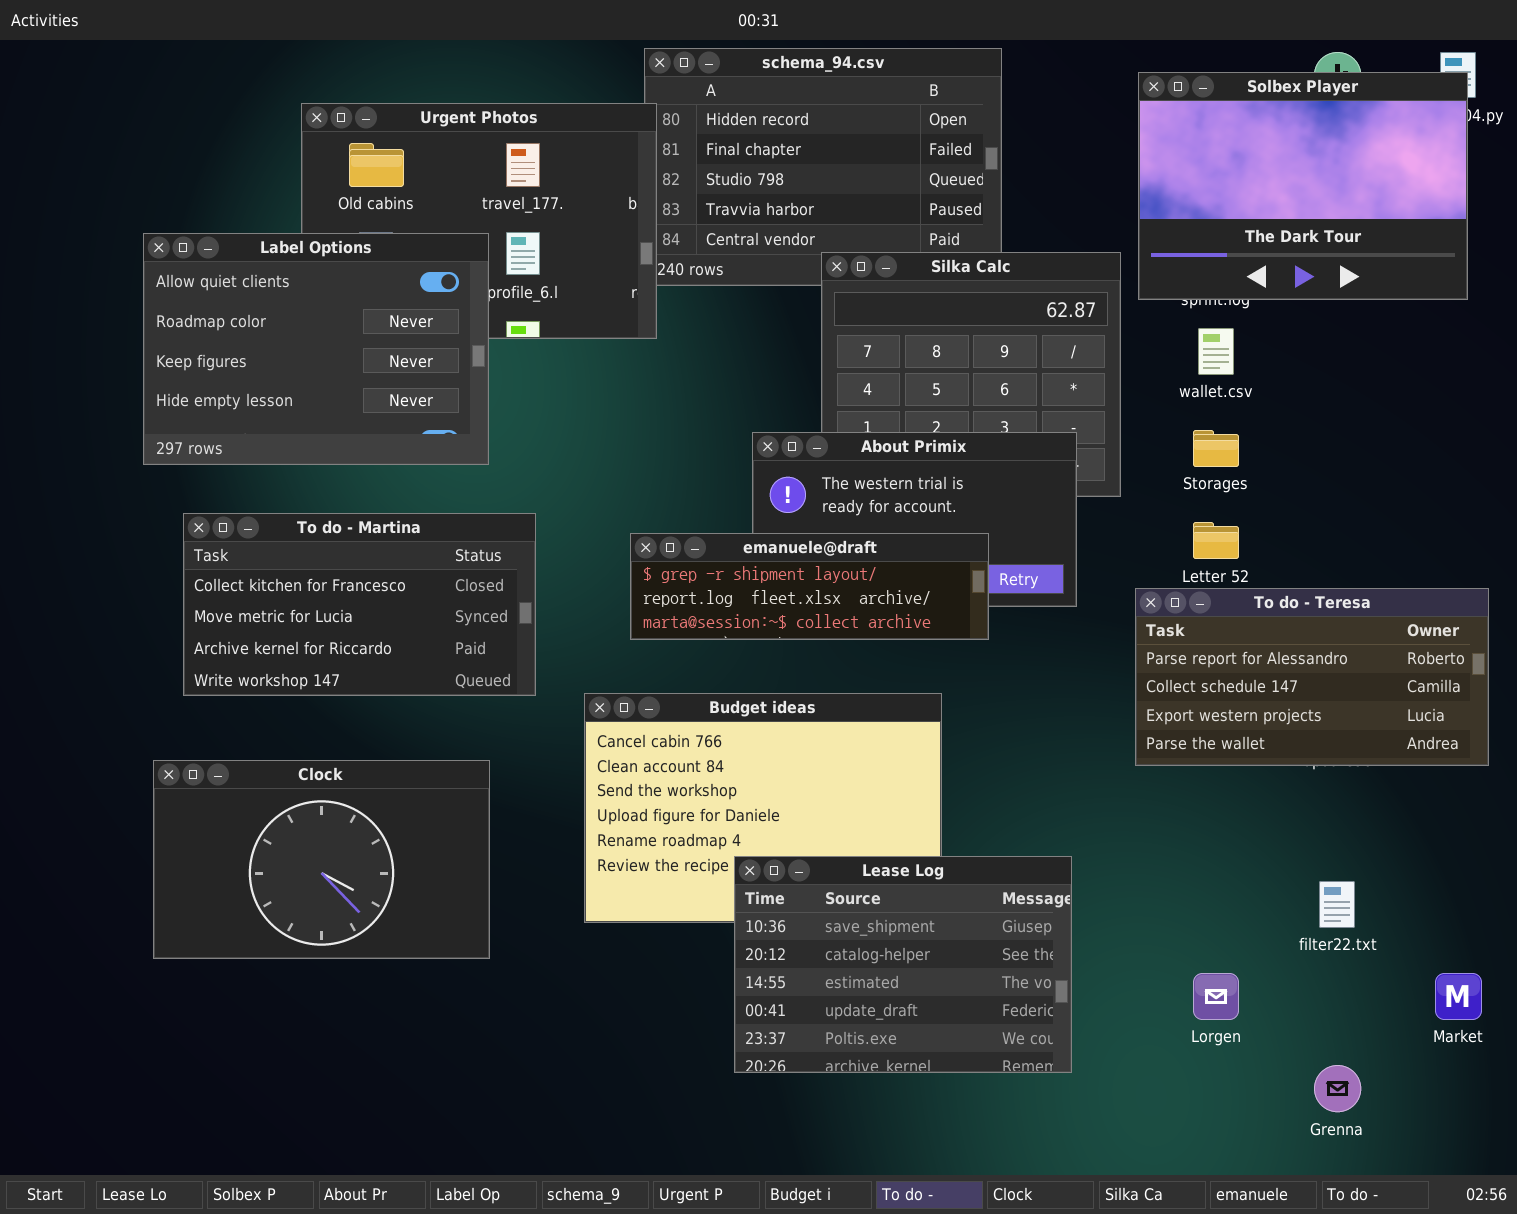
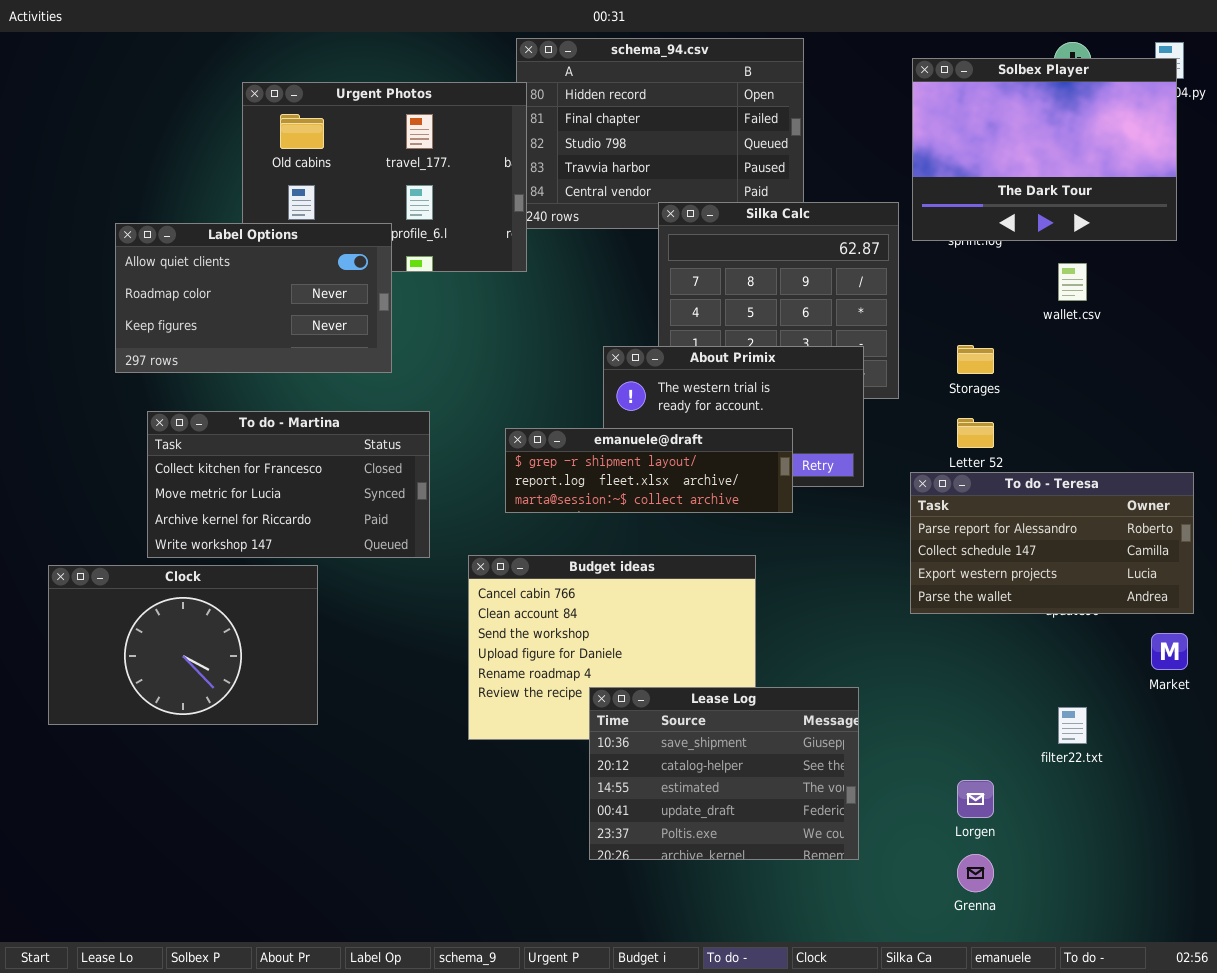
Label Options: [143,233,489,465] -> [115,223,392,373], resized
wallet.csv: [1198,328,1234,375] -> [1058,263,1087,301], moved
Clock: [153,760,490,959] -> [48,565,318,725], moved
Market: [1435,973,1482,1020] -> [1151,633,1188,670], moved
Grenna: [1314,1065,1361,1112] -> [957,854,994,892], moved

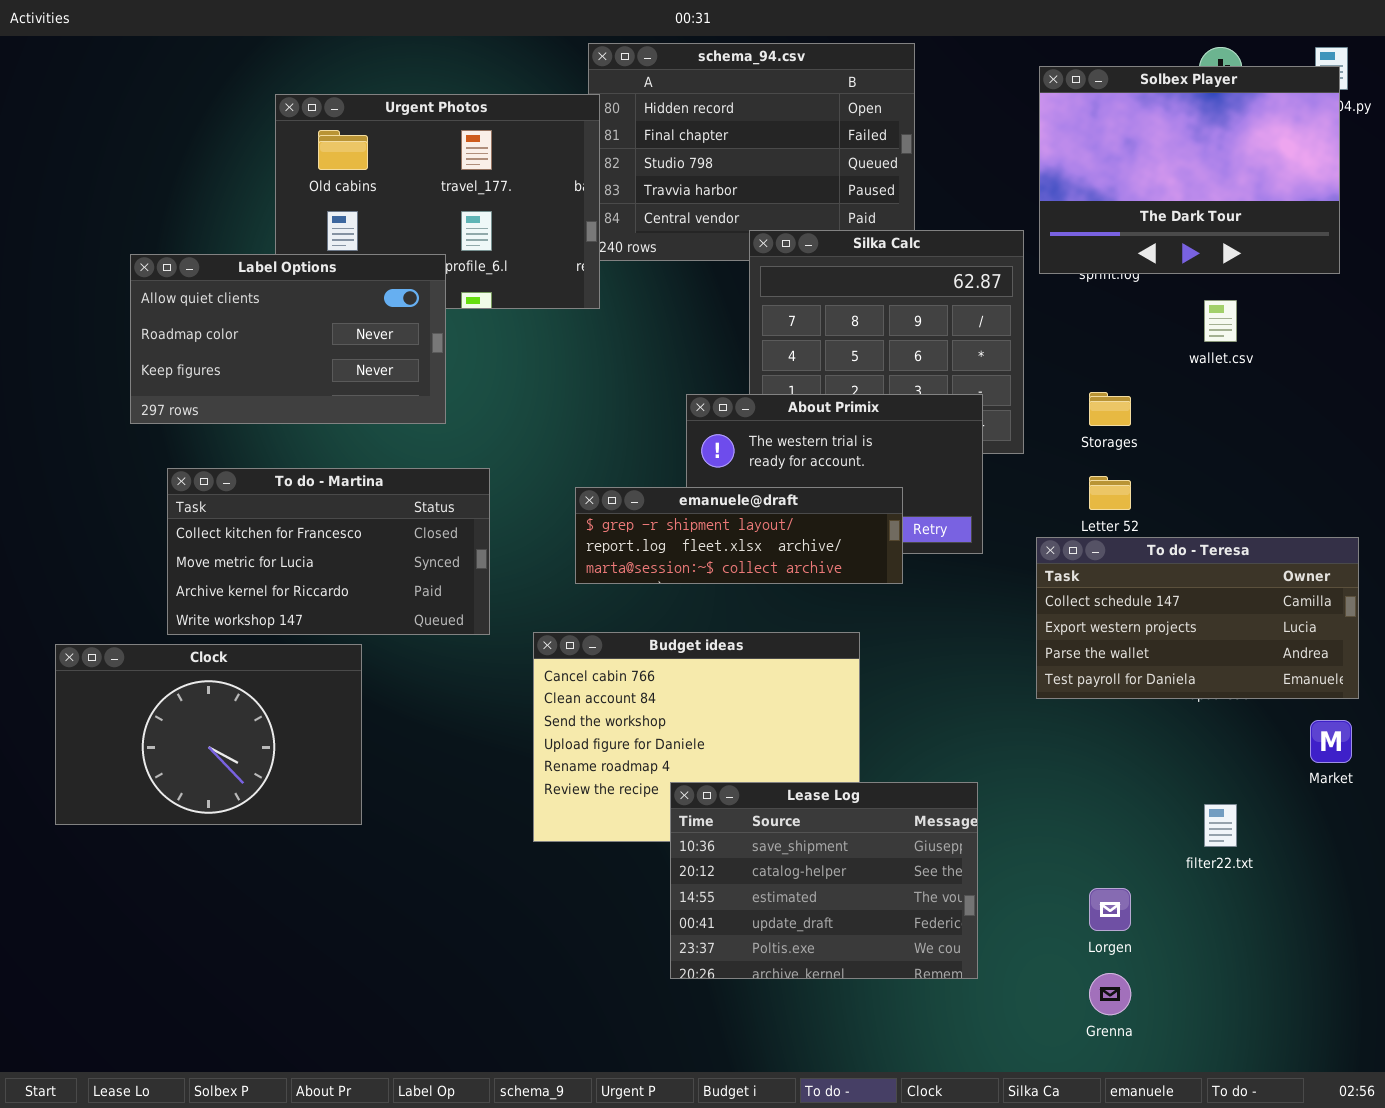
To do - Teresa: [910,472,1194,614] -> [1036,537,1359,699], scrolled down 1 row

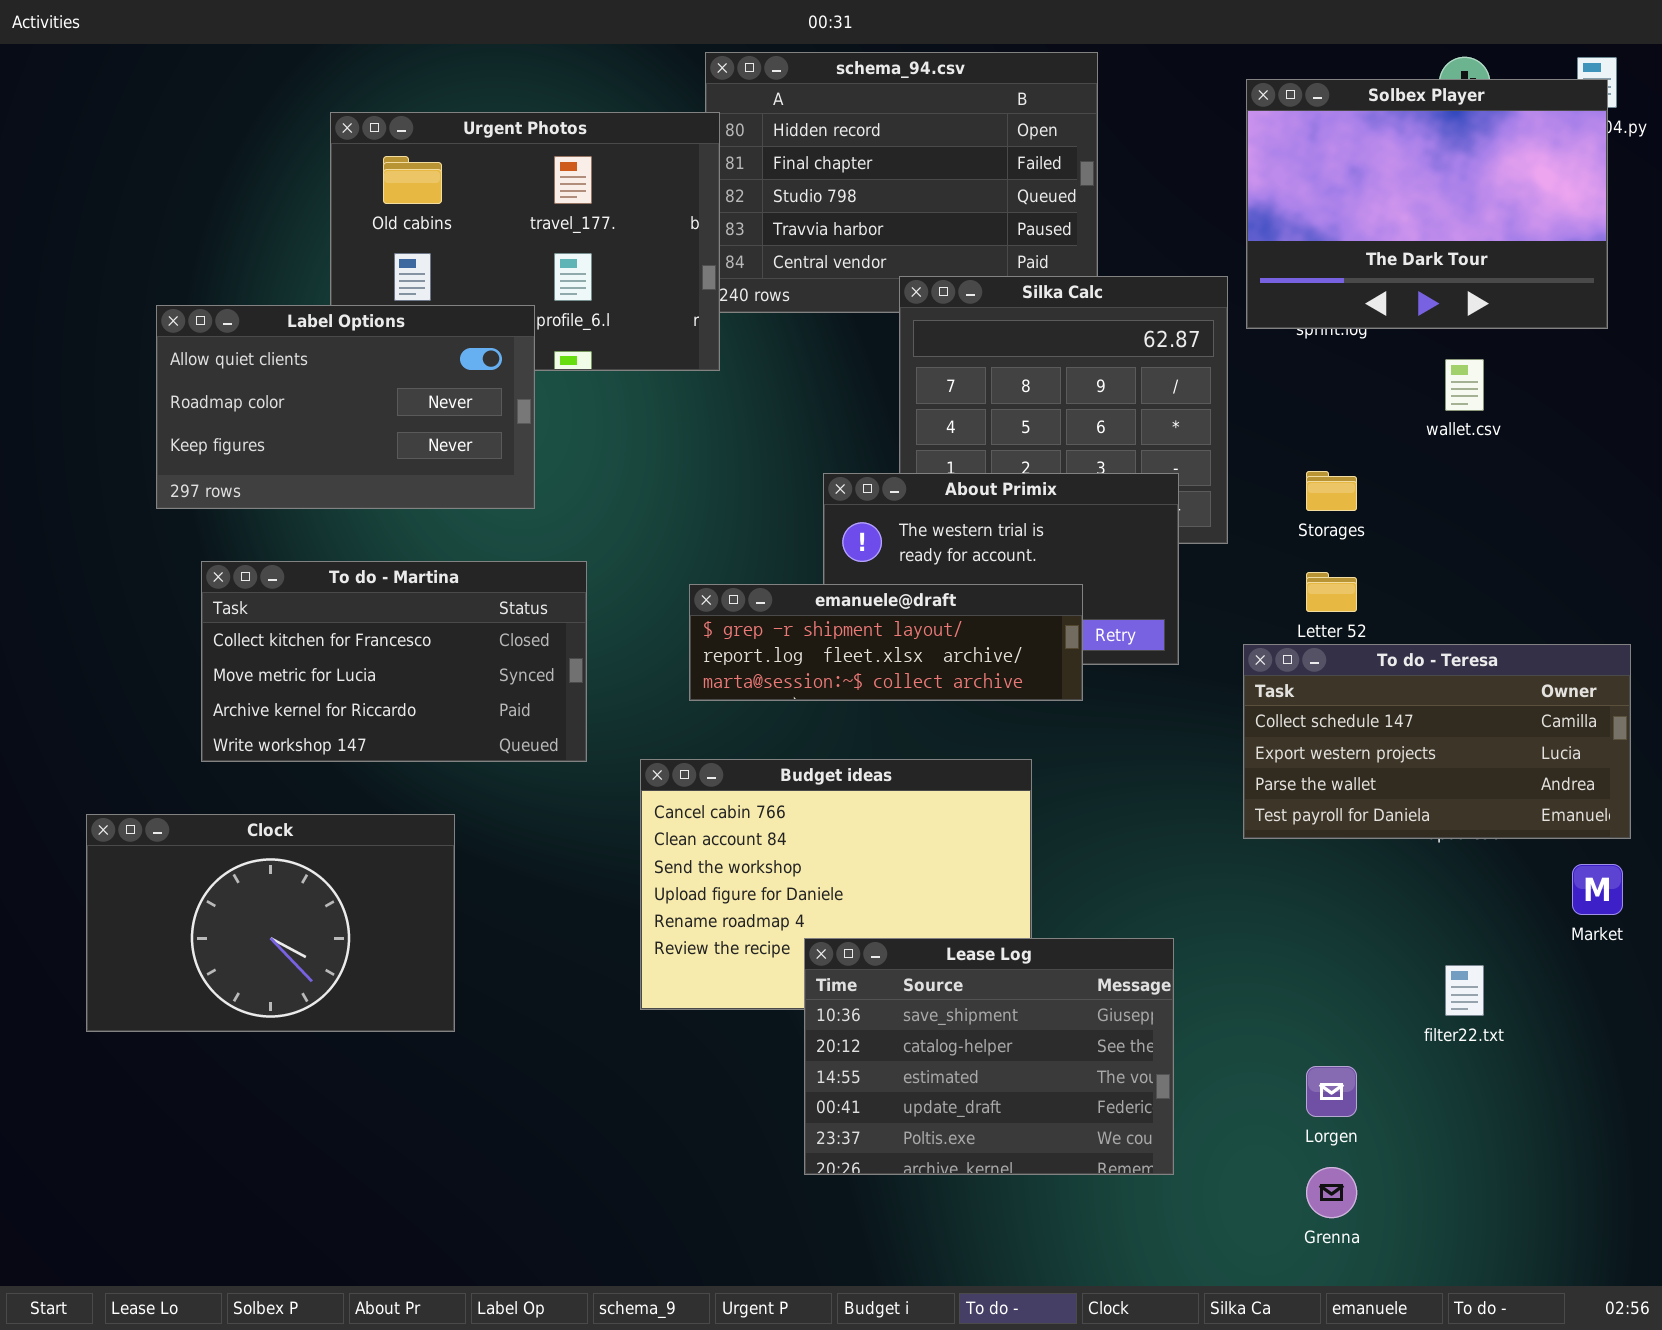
Clock: [55,644,362,825] -> [86,814,455,1032], moved

